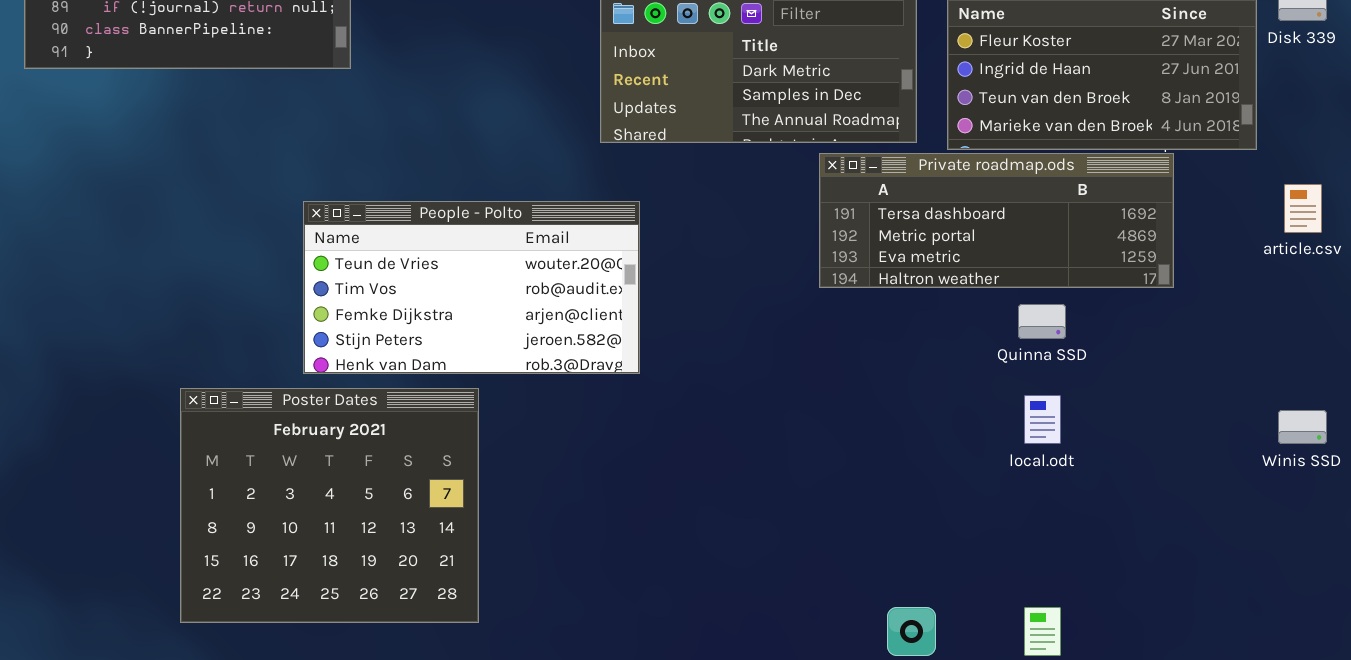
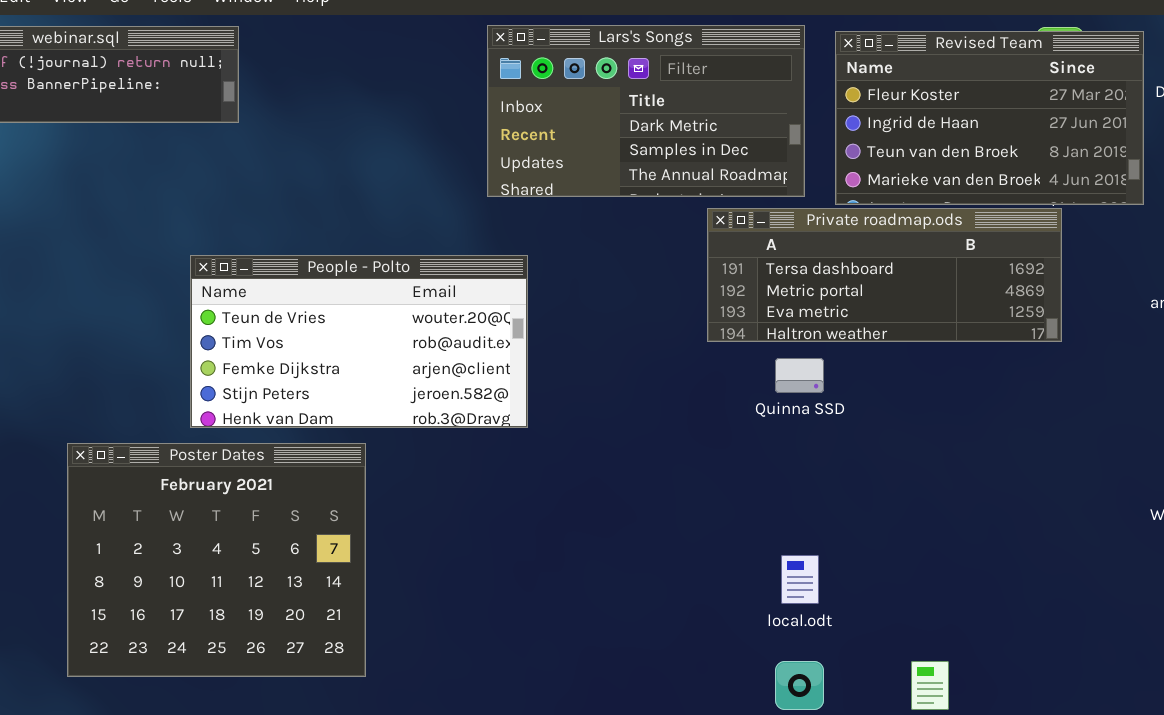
Quinna SSD: [1018,304,1066,339] -> [775,358,824,393], moved
local.odt: [1024,395,1061,444] -> [781,555,819,604], moved

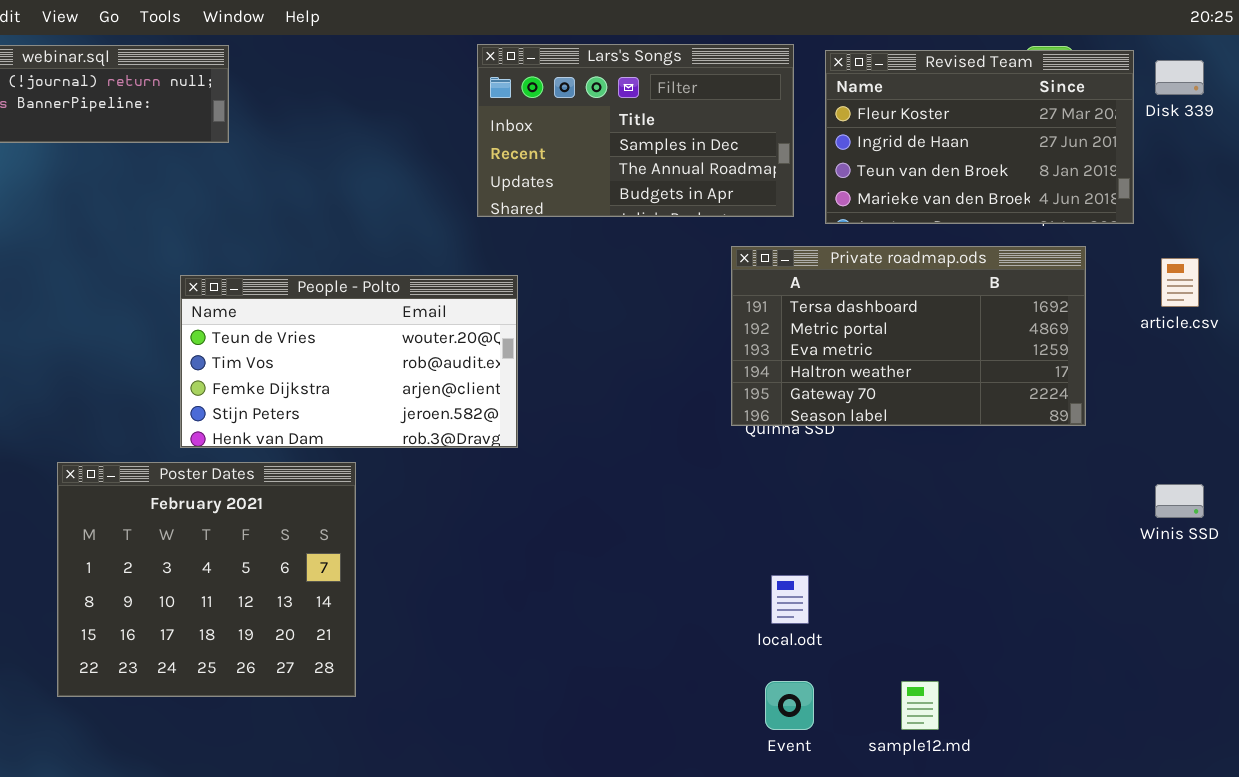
Lars's Songs: [487,25,805,197] -> [477,44,794,217], scrolled down 1 row
Private roadmap.ods: [707,208,1062,342] -> [731,246,1086,426], moved, resized

